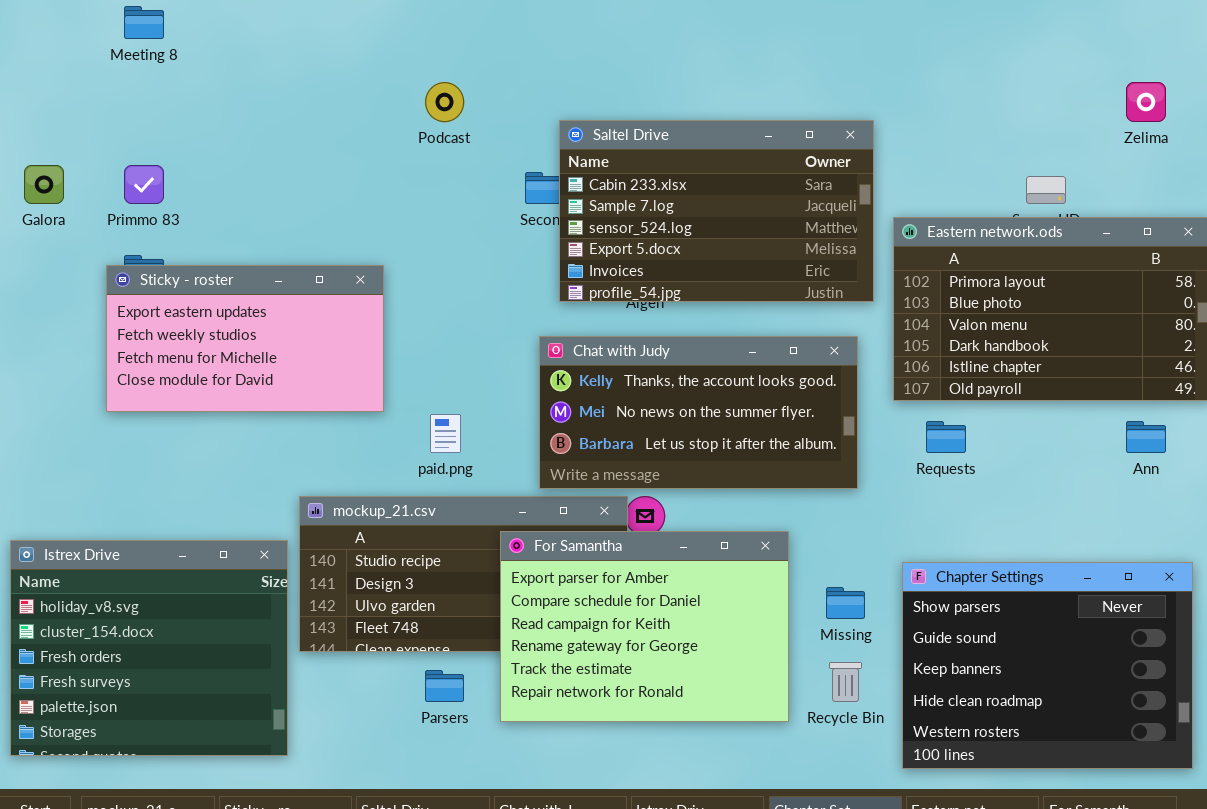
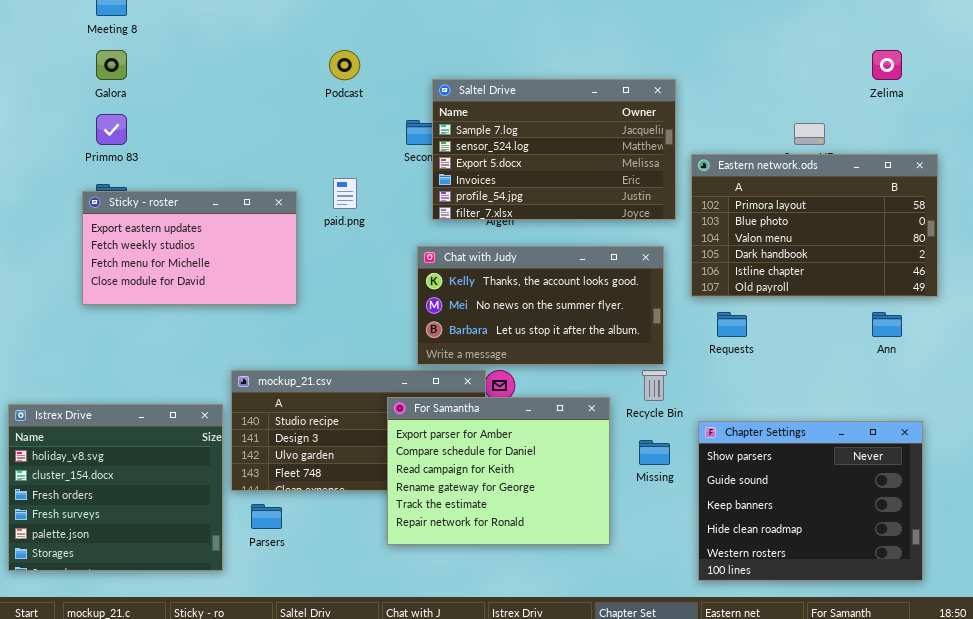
Saltel Drive: [559,120,874,302] -> [432,79,676,220], scrolled down 1 row
Galora: [24,165,64,204] -> [96,50,127,80], moved
paid.png: [430,414,461,453] -> [333,178,357,209], moved
Recycle Bin: [829,662,862,702] -> [642,370,667,401], moved
Parsers: [425,670,464,702] -> [251,504,282,529], moved

